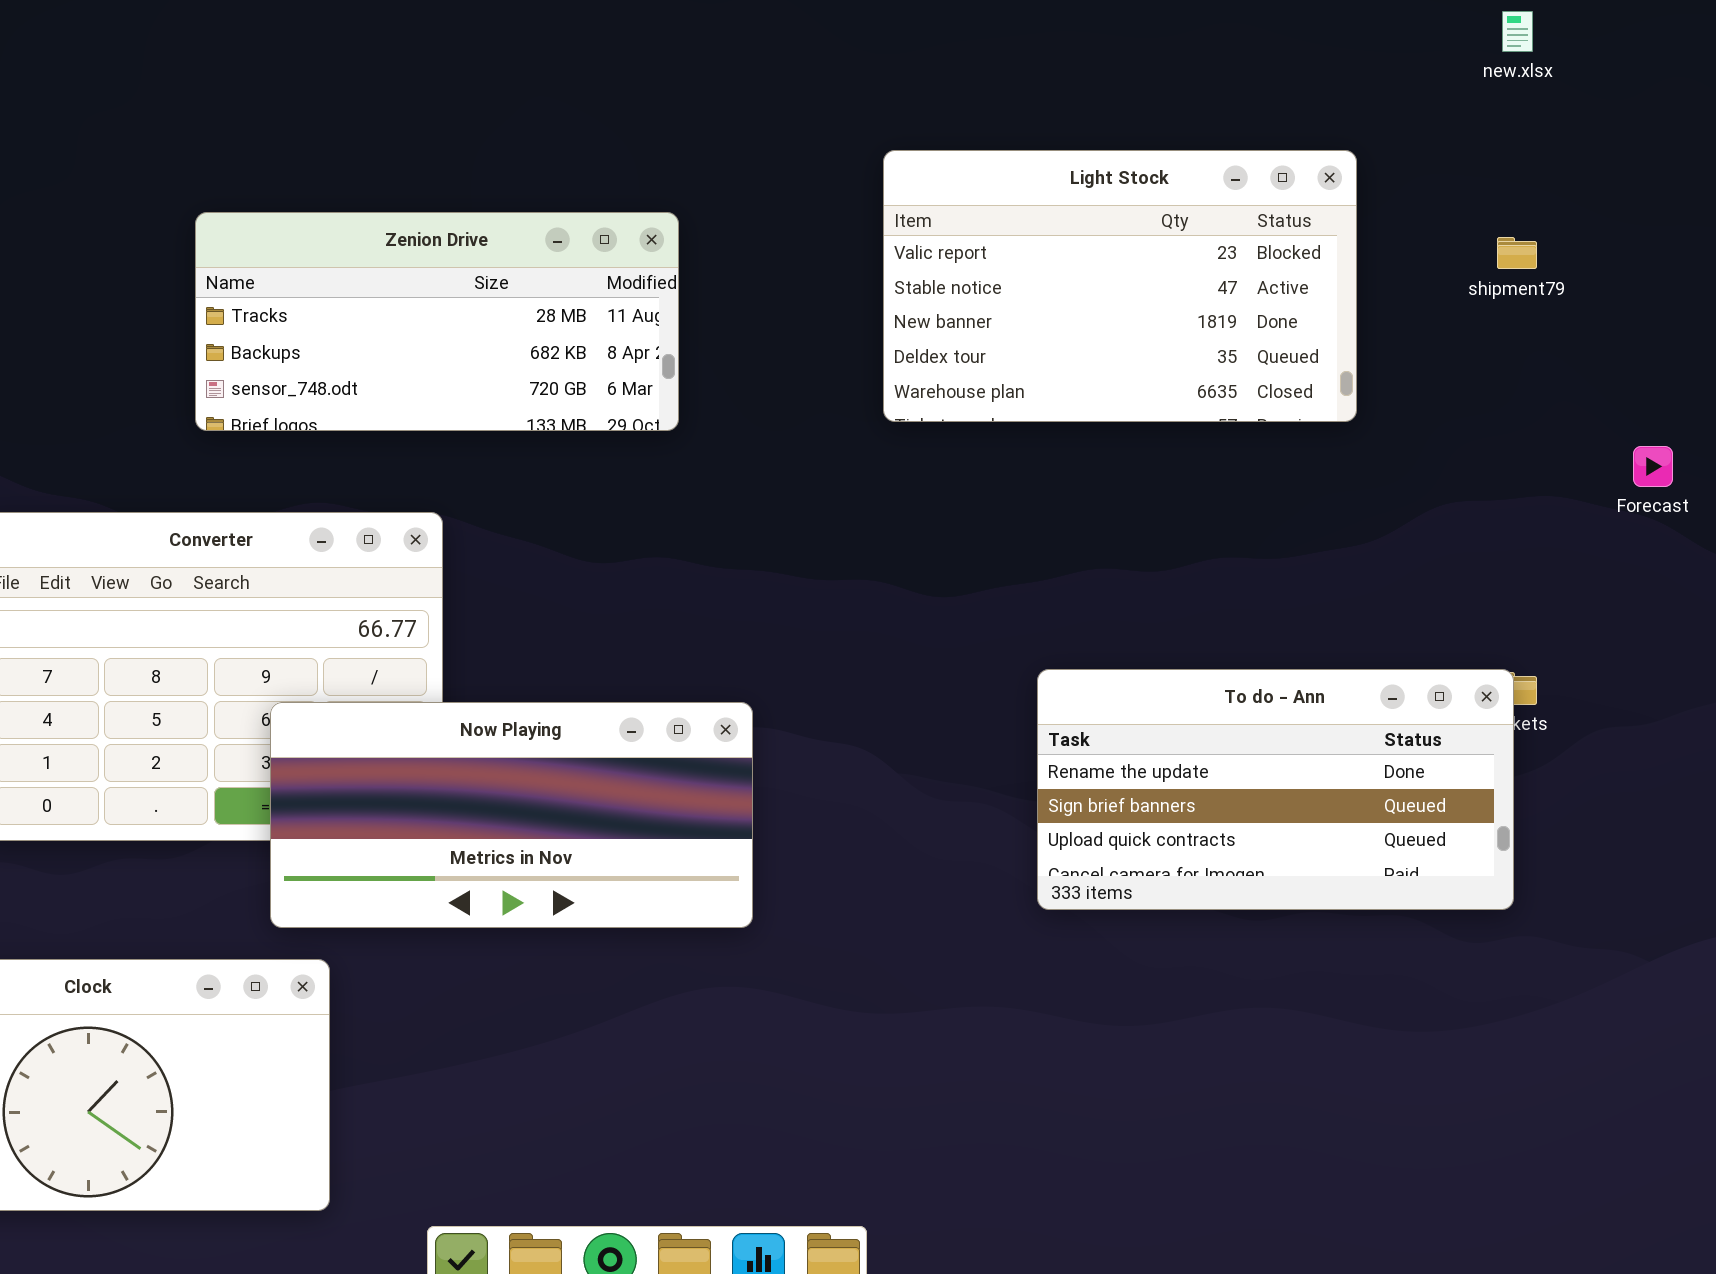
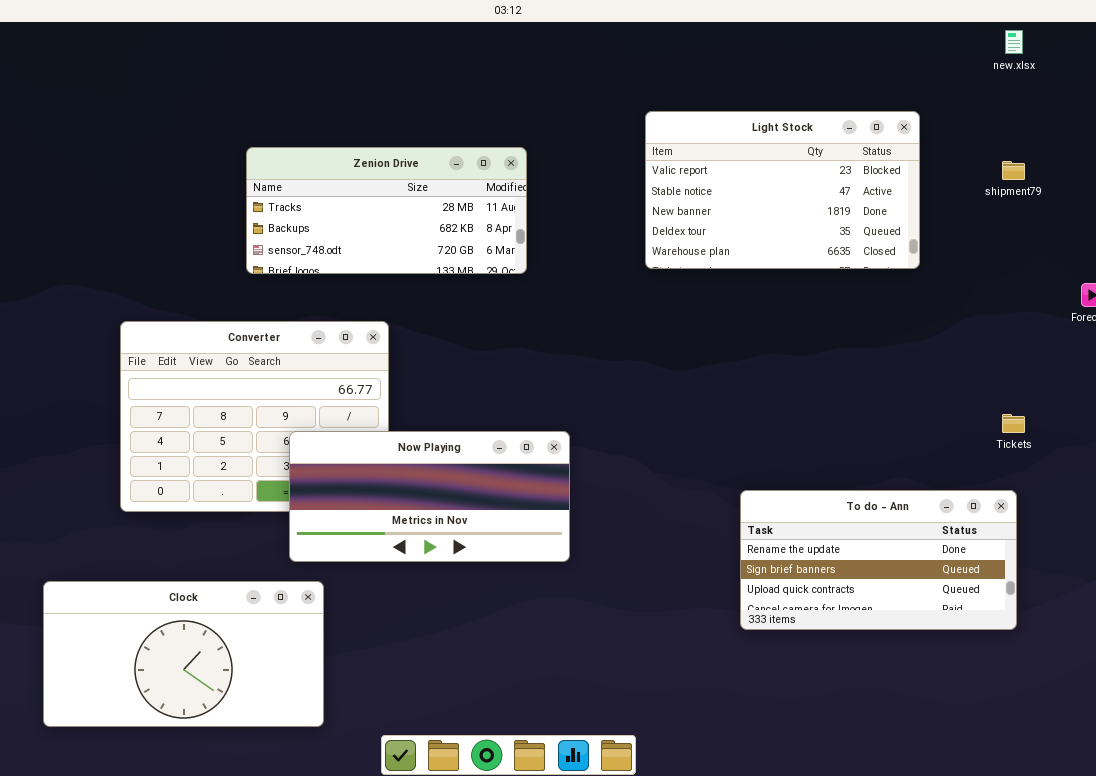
To do - Ann: [1037,669,1514,910] -> [740,490,1017,630], moved

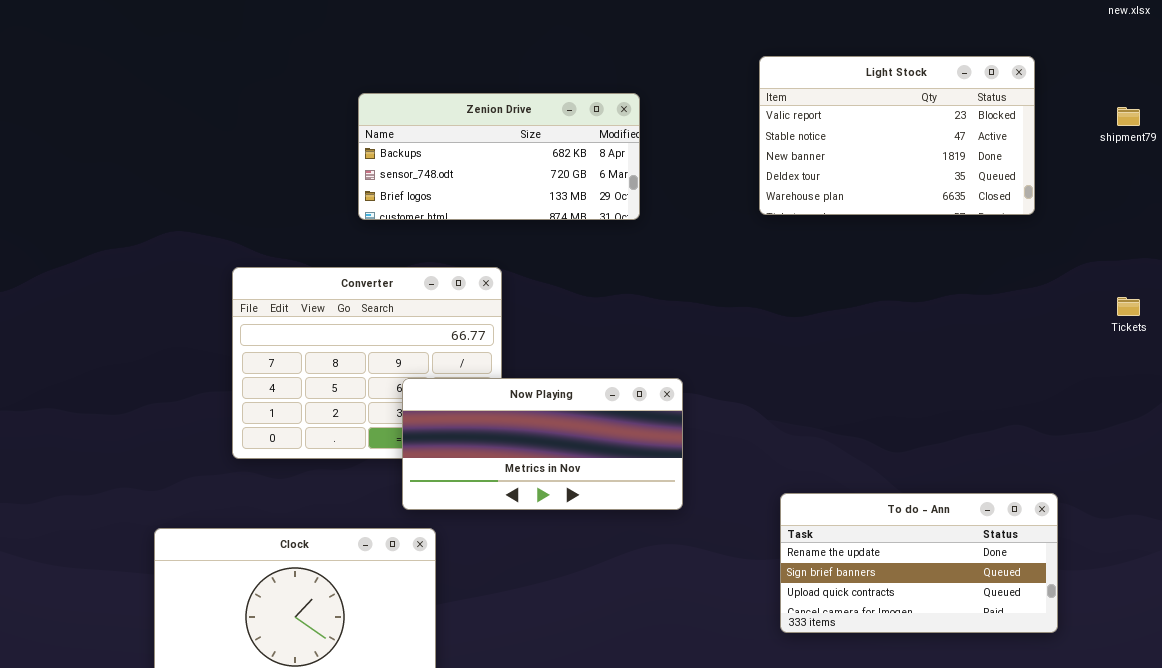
Zenion Drive: [246,147,527,274] -> [358,93,640,220], scrolled down 1 row
Tickets: [1002,414,1025,433] -> [1117,297,1140,316], moved
To do - Ann: [740,490,1017,630] -> [780,493,1058,633], moved

